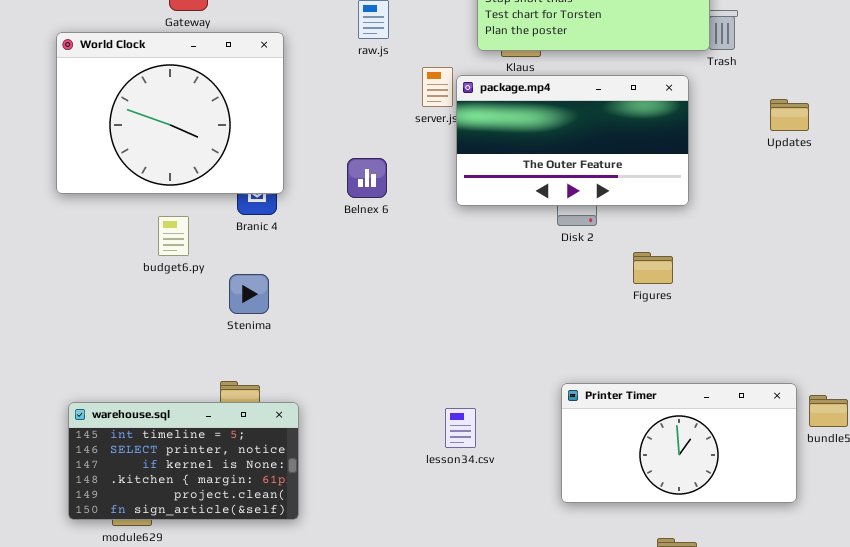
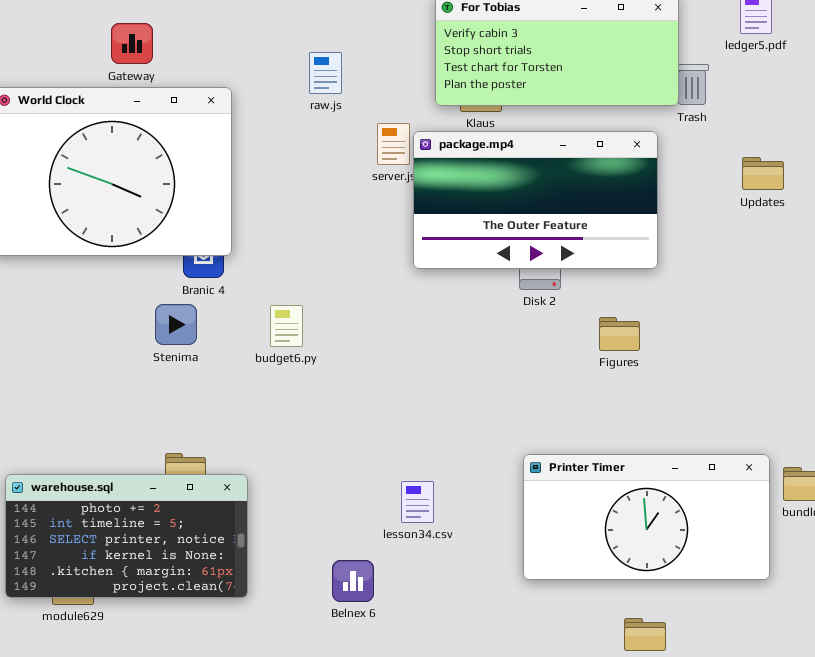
Belnex 6: [347,158,387,198] -> [332,560,374,602], moved
budget6.py: [158,216,189,256] -> [270,305,303,347], moved
Stenima: [229,274,269,314] -> [155,304,197,345], moved
warehouse.sql: [68,402,299,520] -> [5,474,248,598], scrolled up 1 row

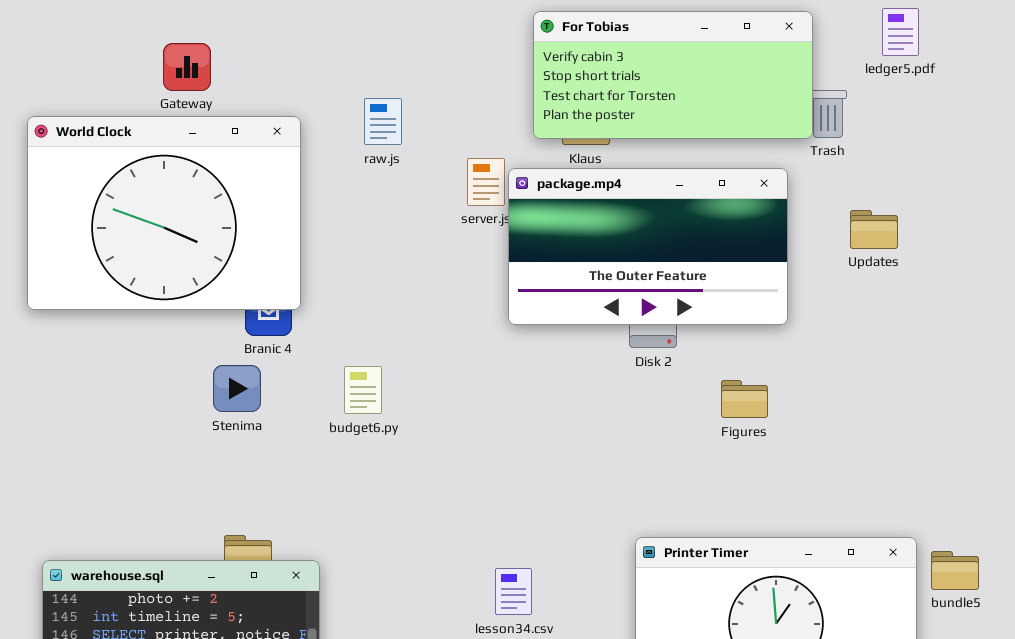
raw.js: [309,52,342,94] -> [364,98,402,145], moved
Updates: [742,157,784,190] -> [850,210,898,249], moved

